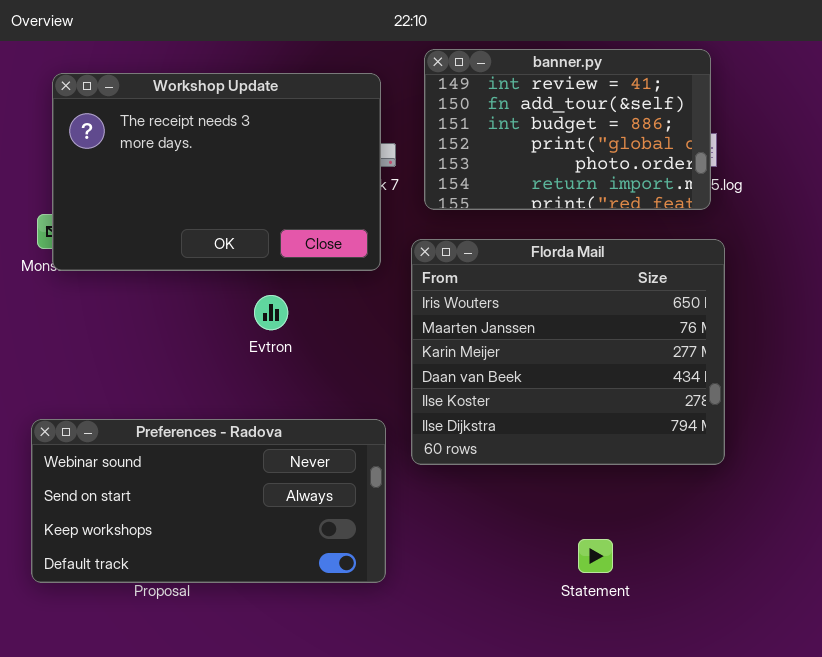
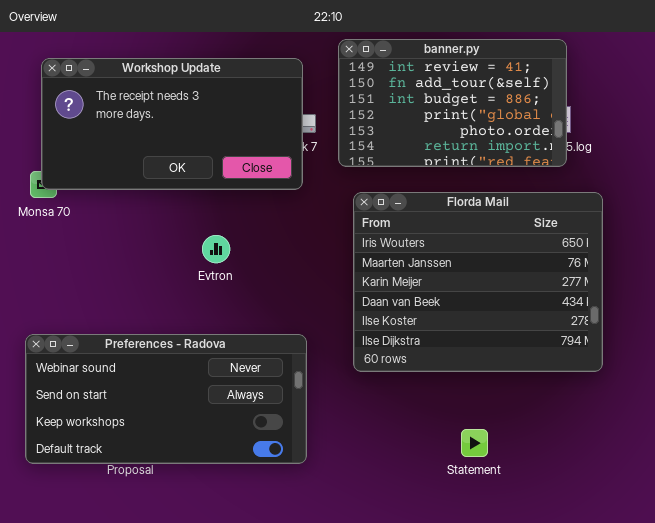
Workshop Update: [52,73,381,271] -> [41,58,303,190], resized
Florda Mail: [411,239,725,465] -> [353,192,603,372], moved

